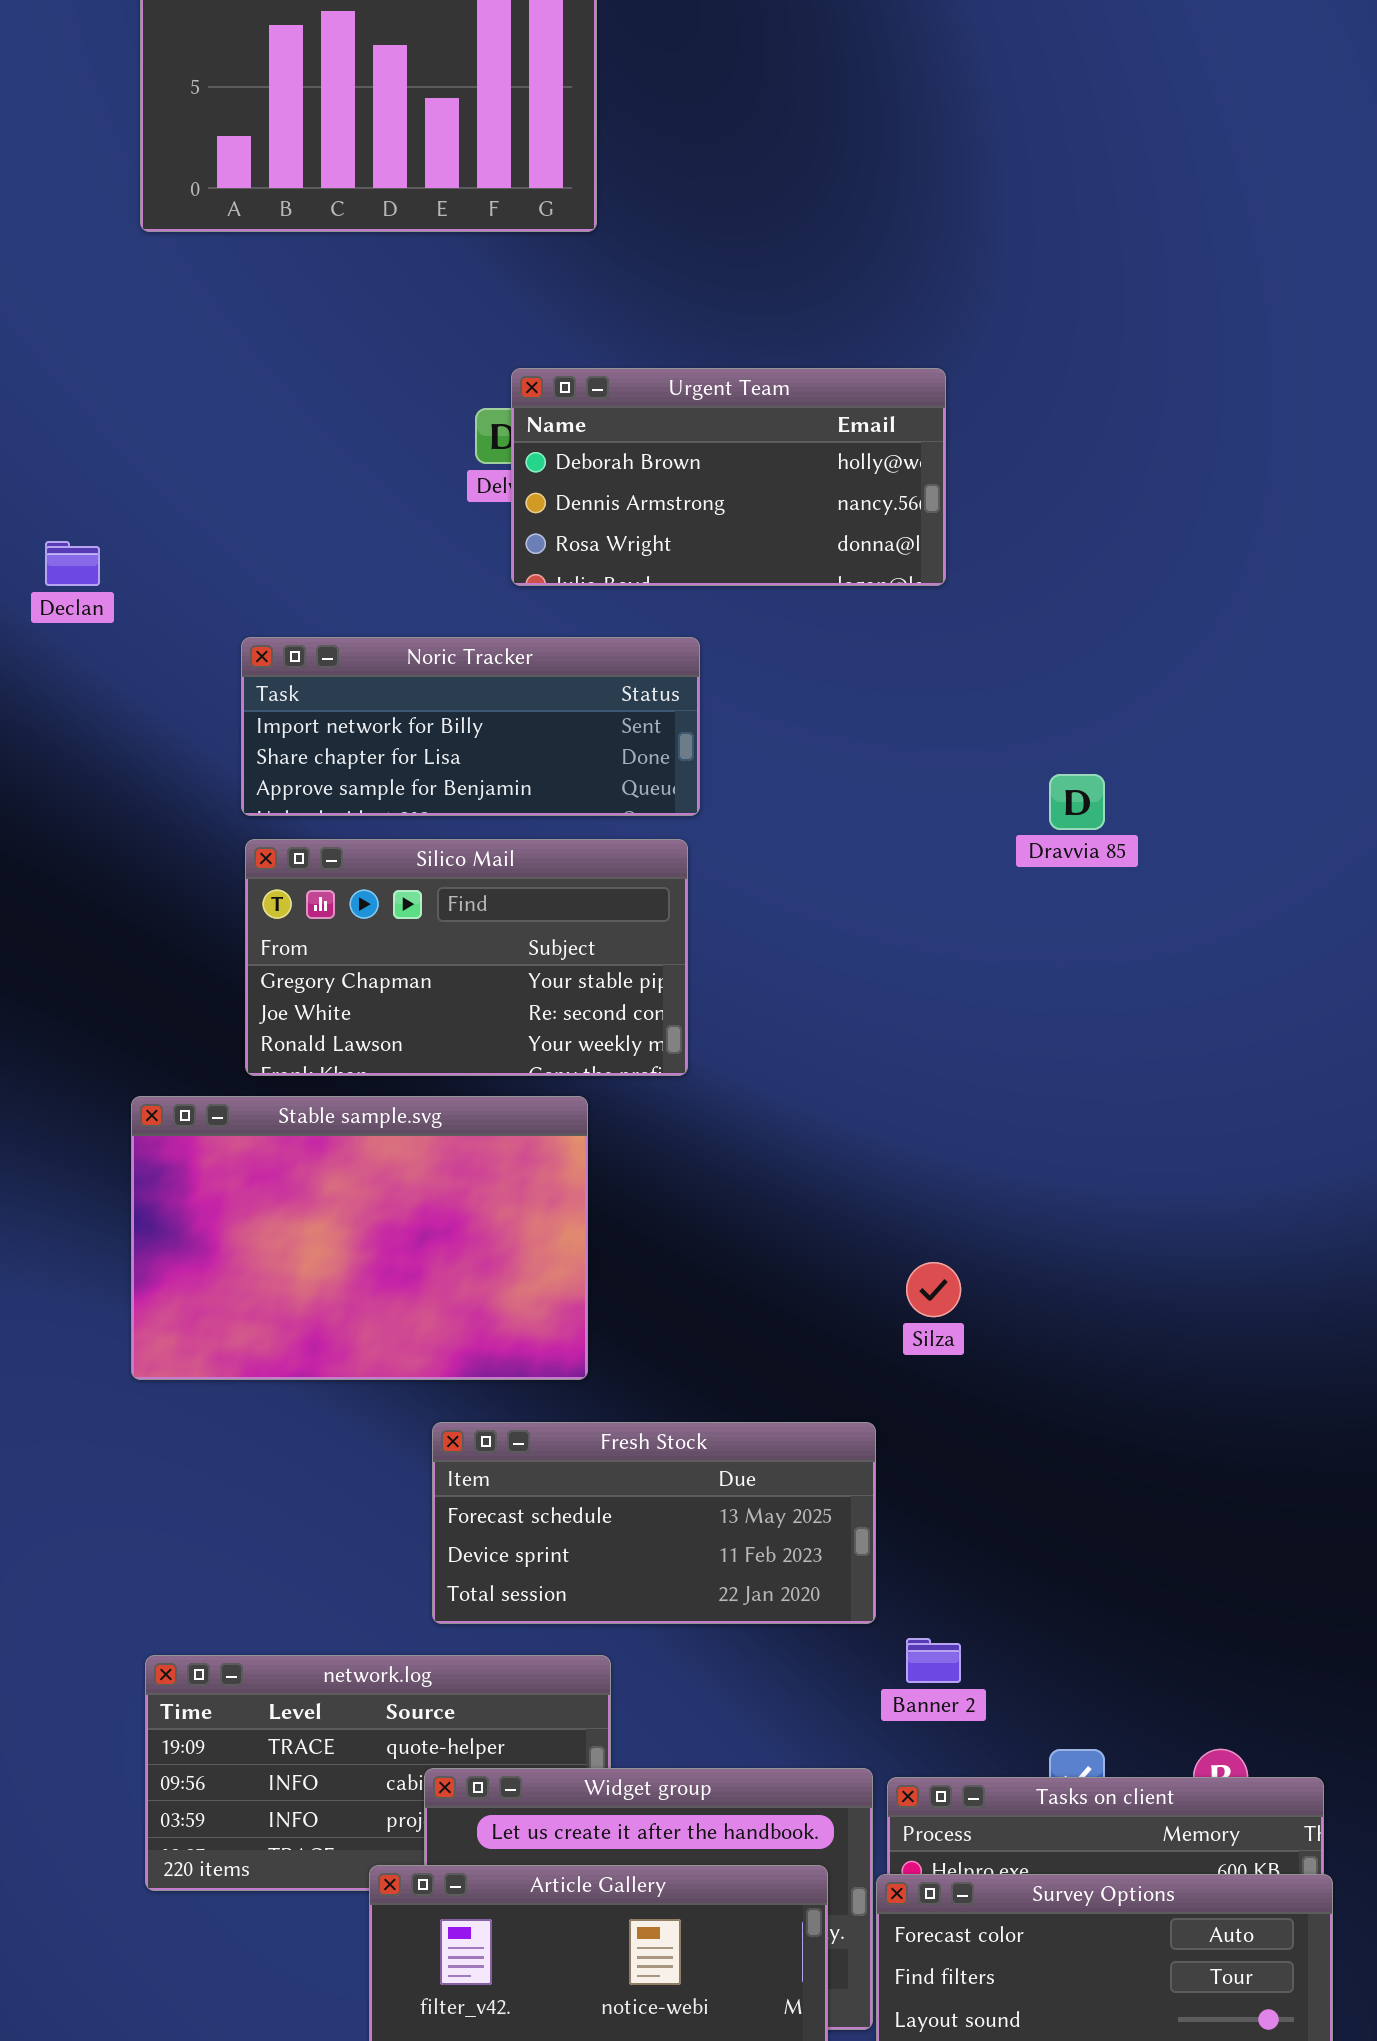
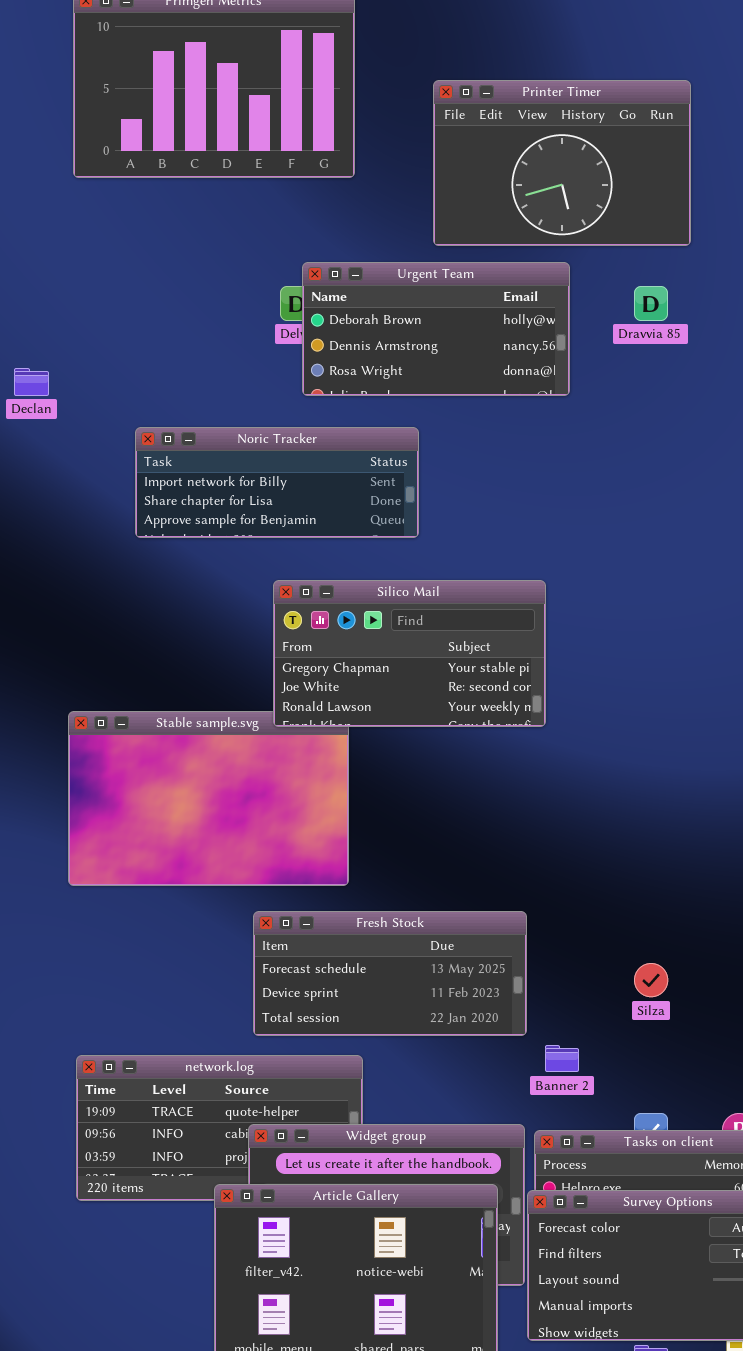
Printer Timer: none -> [433,80,691,246], opened
Dravvia 85: [1049,774,1105,830] -> [634,286,668,321], moved
Silico Mail: [245,839,688,1076] -> [273,580,546,727], moved
Silza: [906,1262,961,1317] -> [634,963,668,997], moved

